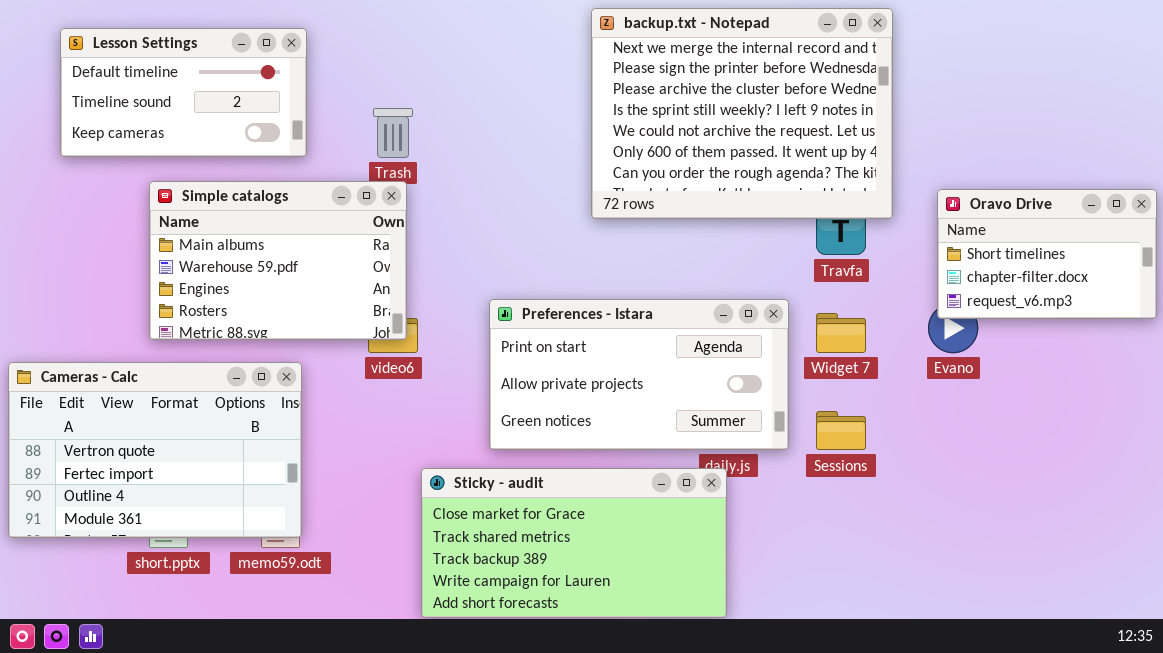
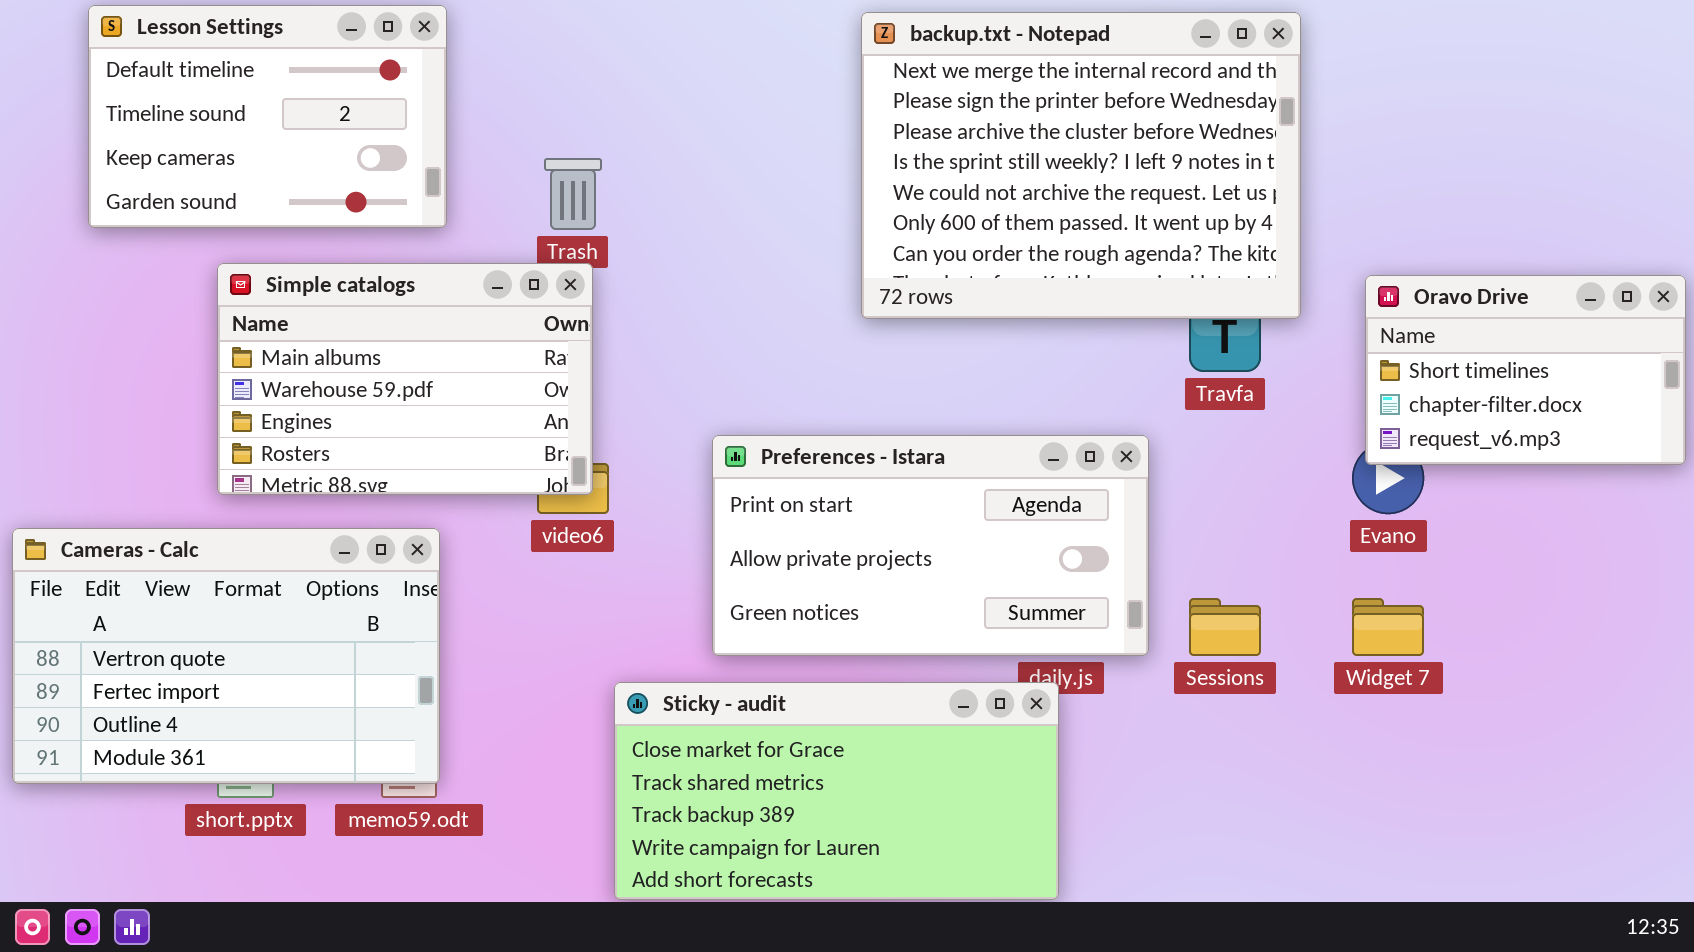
Lesson Settings: [60,28,307,157] -> [88,5,447,228], resized
Widget 7: [816,313,866,353] -> [1352,598,1424,656], moved

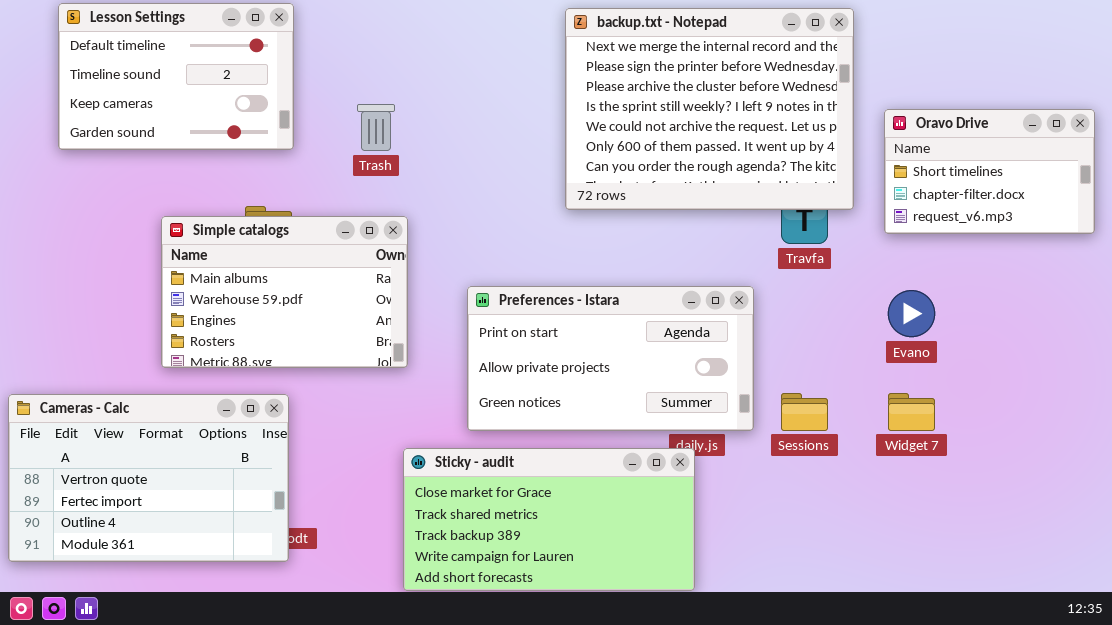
Simple catalogs: [217,263,593,495] -> [161,216,408,368], moved
Oravo Drive: [1365,275,1686,465] -> [884,109,1095,234], moved
Cameras - Calc: [12,528,440,784] -> [8,394,289,562], moved

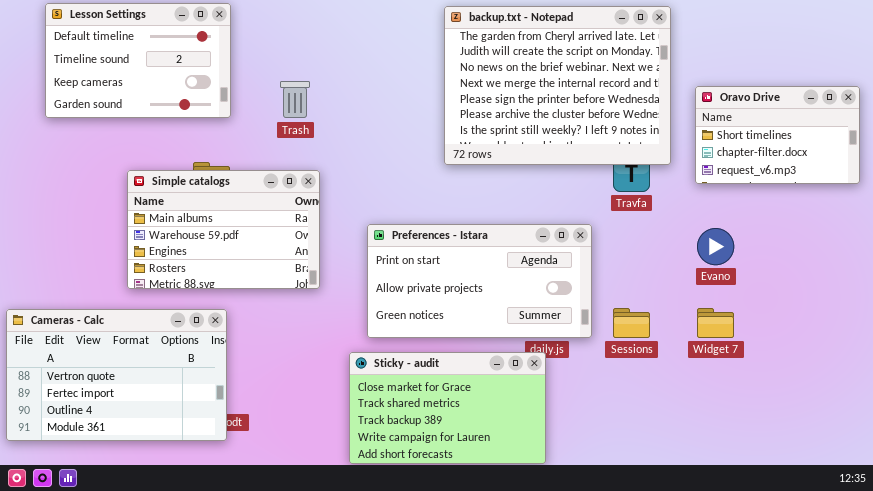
backup.txt - Notepad: [565,8,854,210] -> [444,6,671,165], scrolled up 3 rows
Sticky - audit: [403,448,695,591] -> [349,352,546,464], resized

